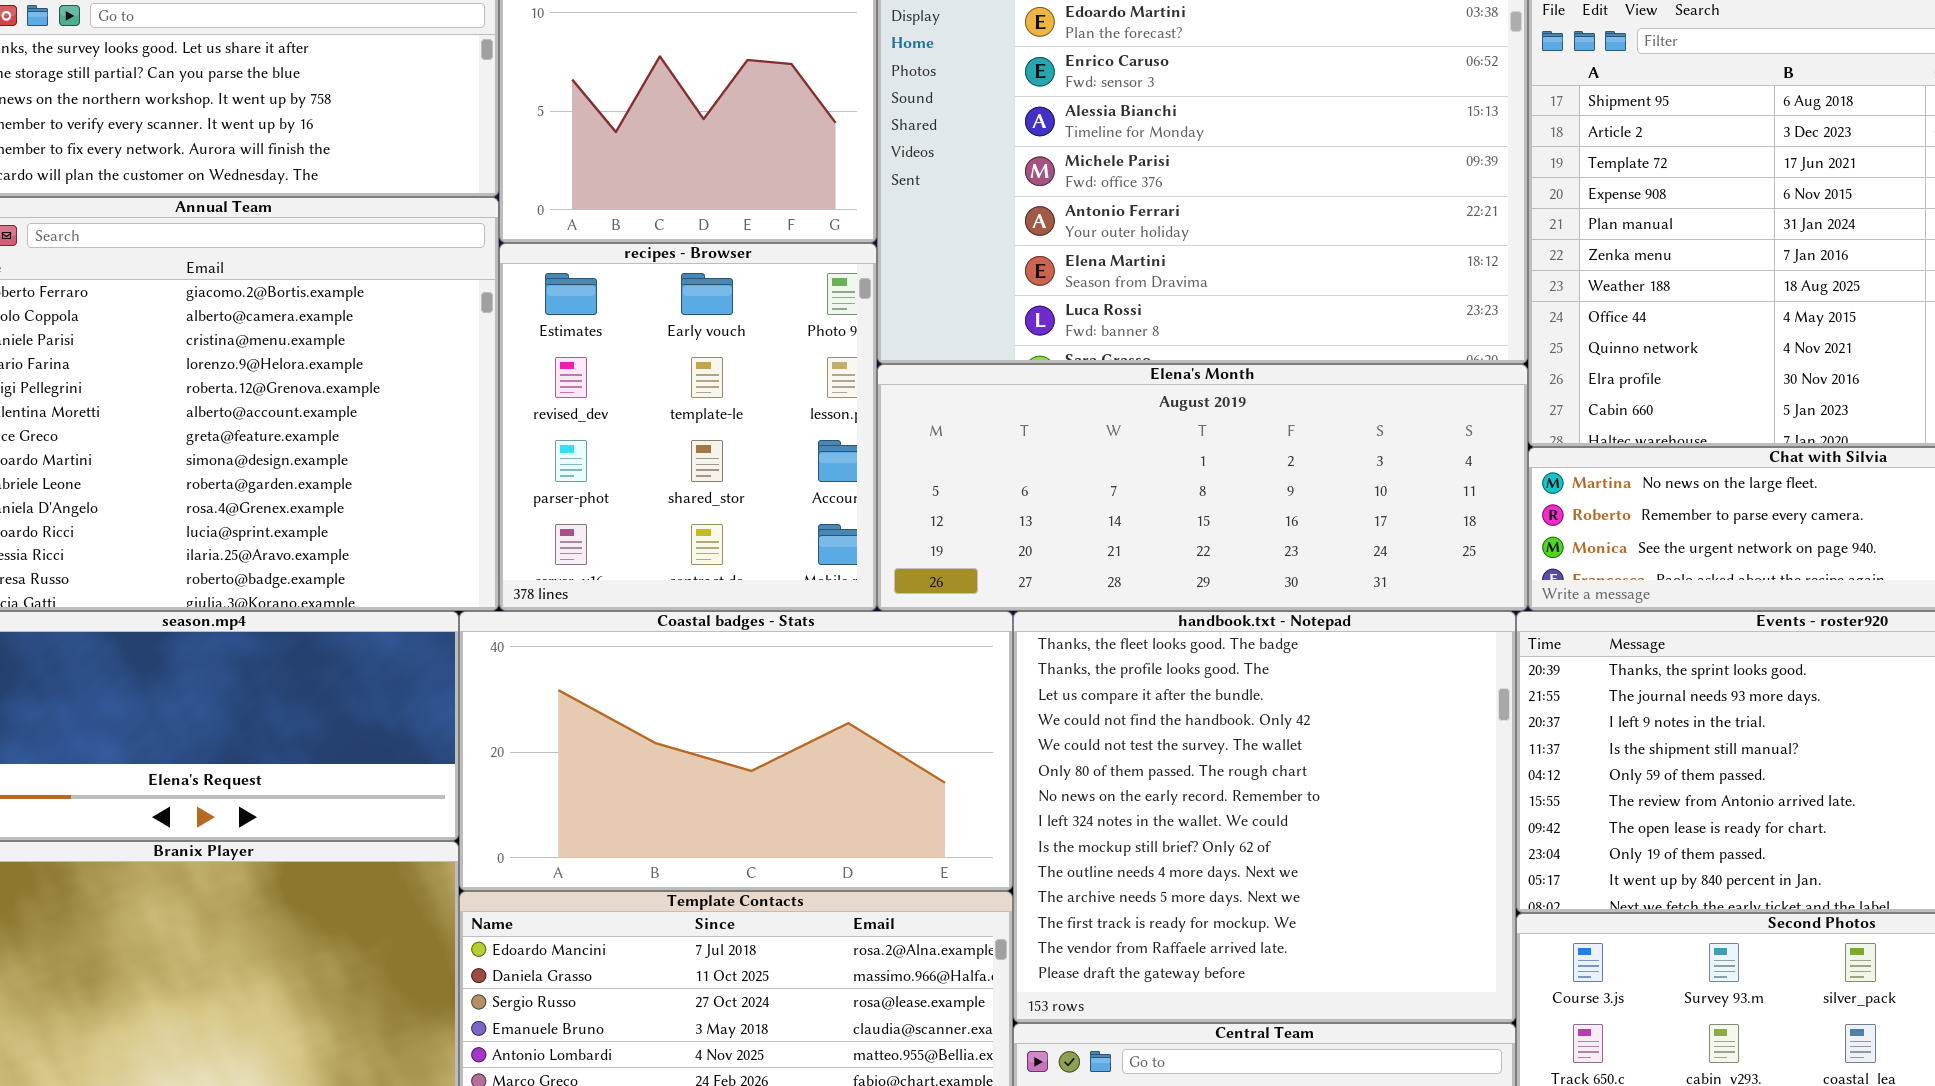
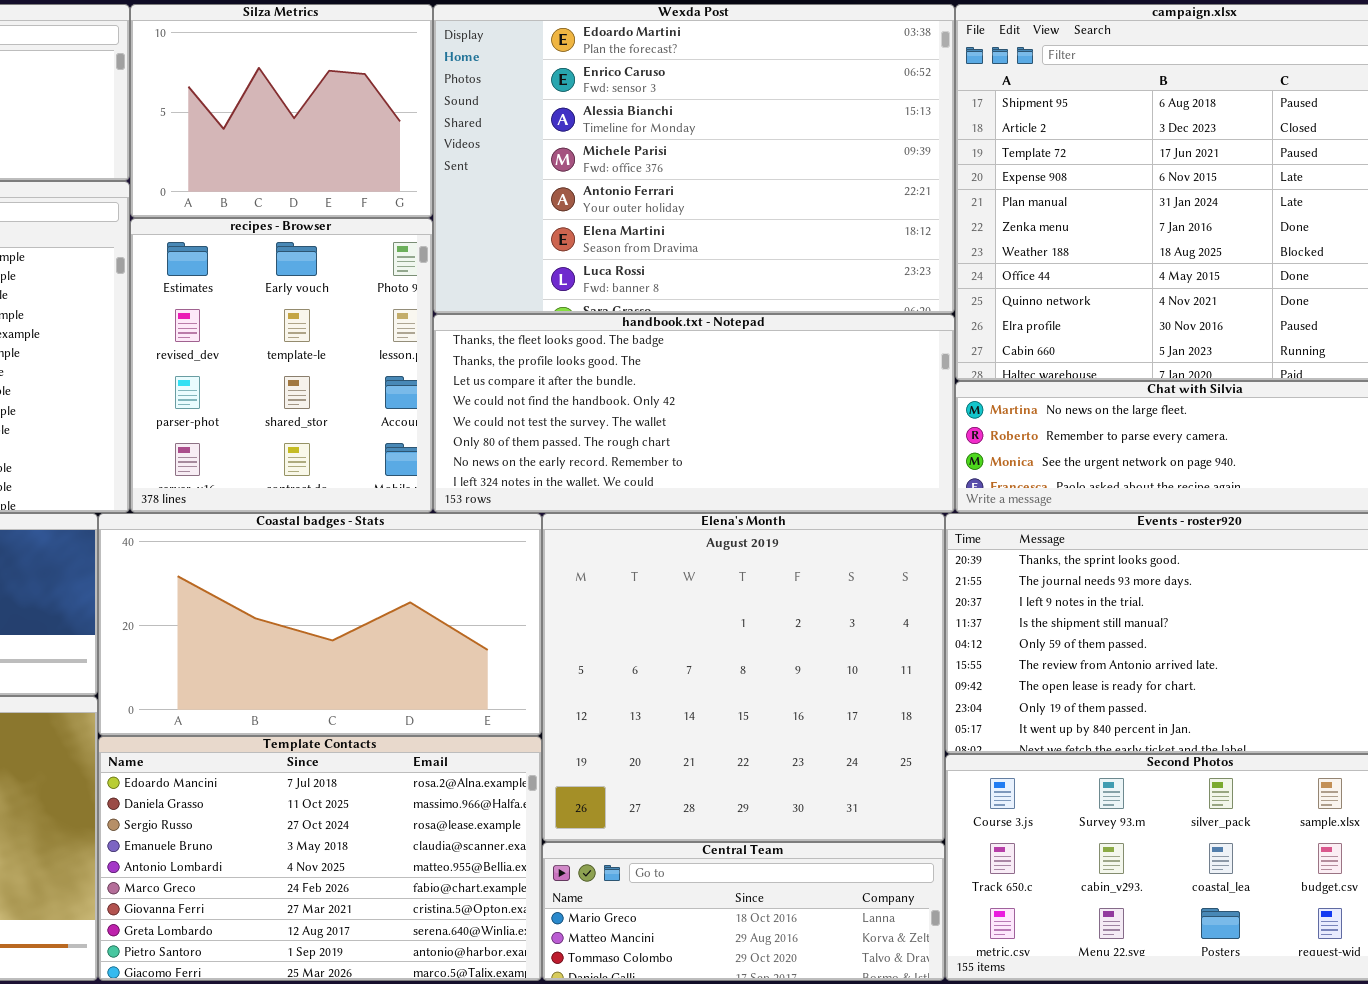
Elena's Month: [877,364,1528,611] -> [542,513,945,842], moved, resized
handbook.txt - Notepad: [1013,611,1516,1023] -> [433,314,955,513], moved, resized

